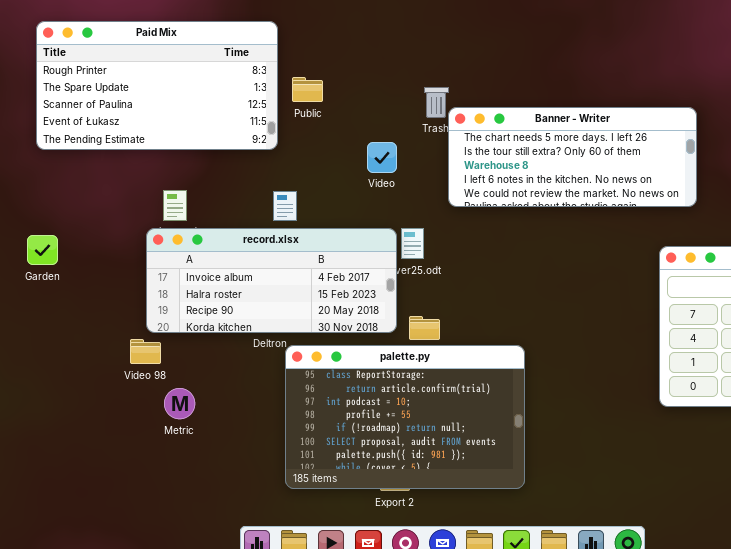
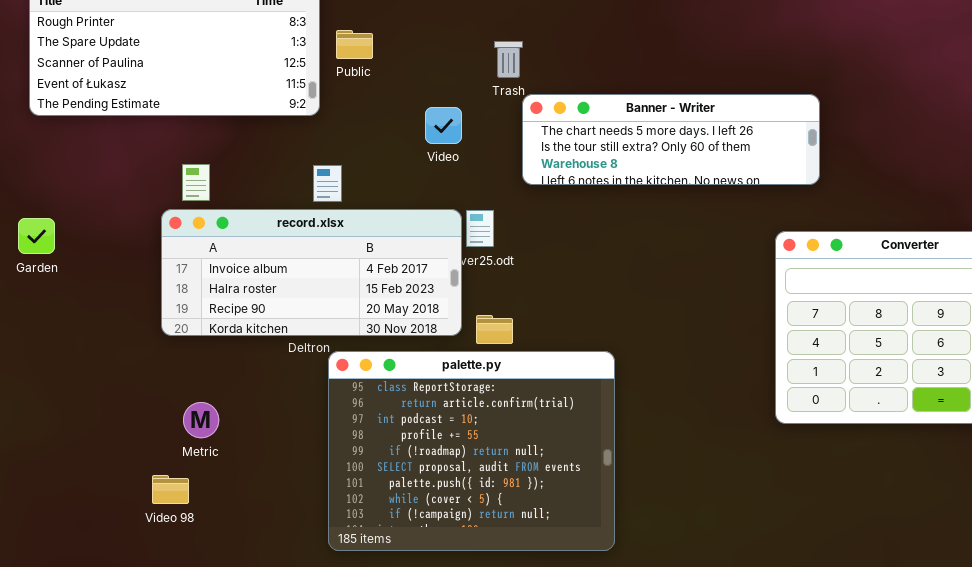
Banner - Writer: [448,107,697,207] -> [522,94,820,185], resized
Video 98: [130,339,161,364] -> [152,475,189,504], moved
palette.py: [285,345,525,489] -> [328,351,615,551], resized

